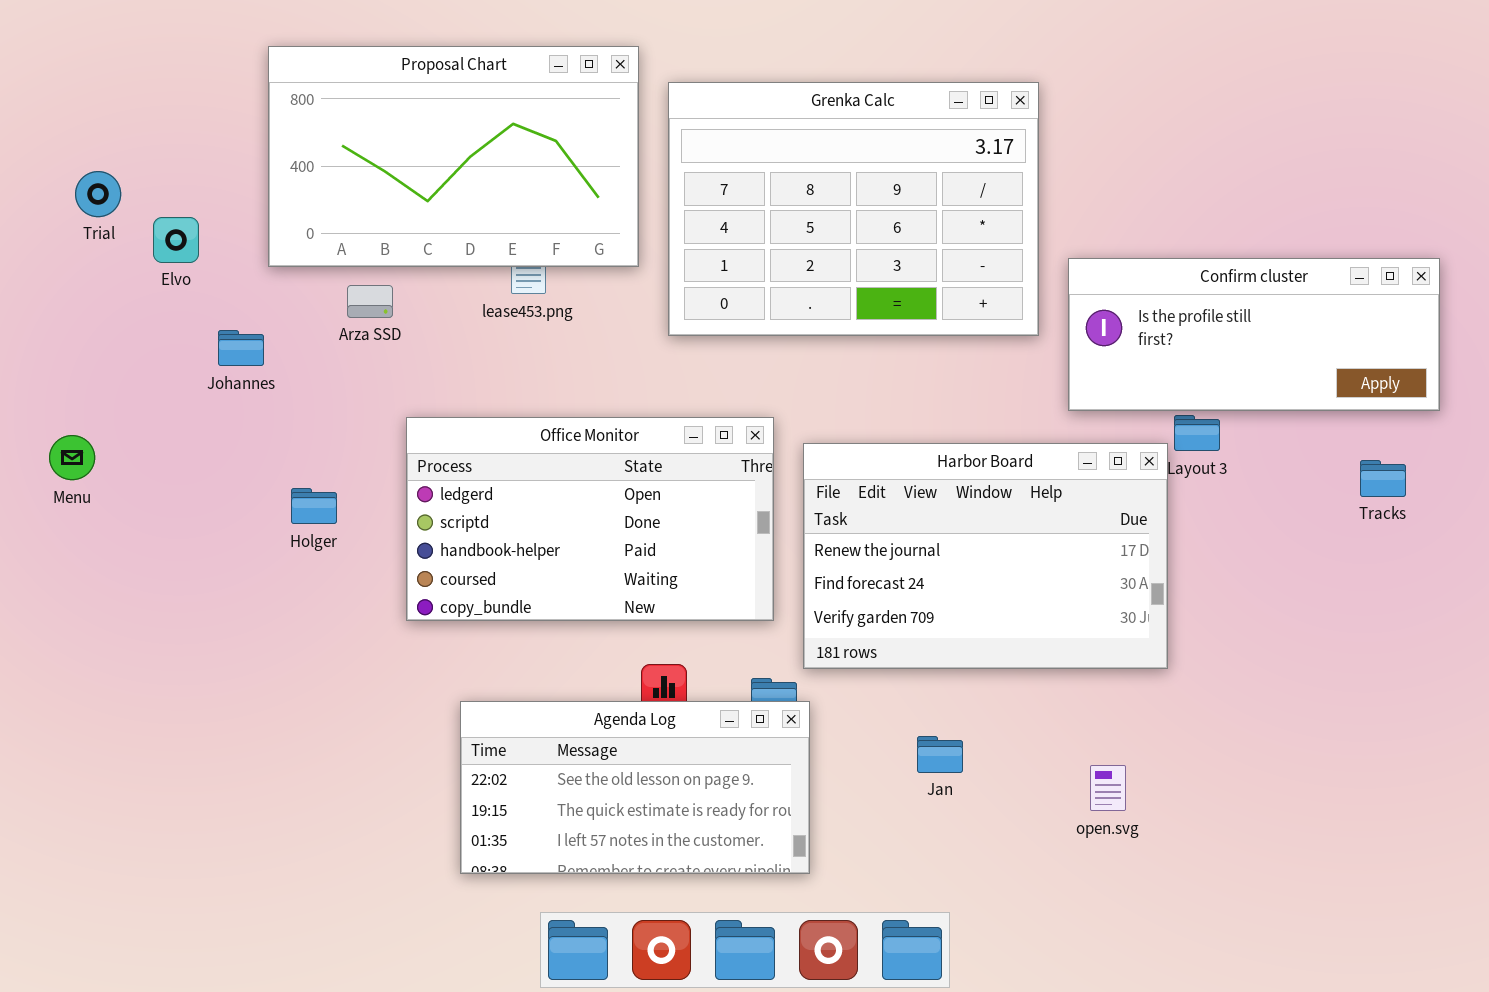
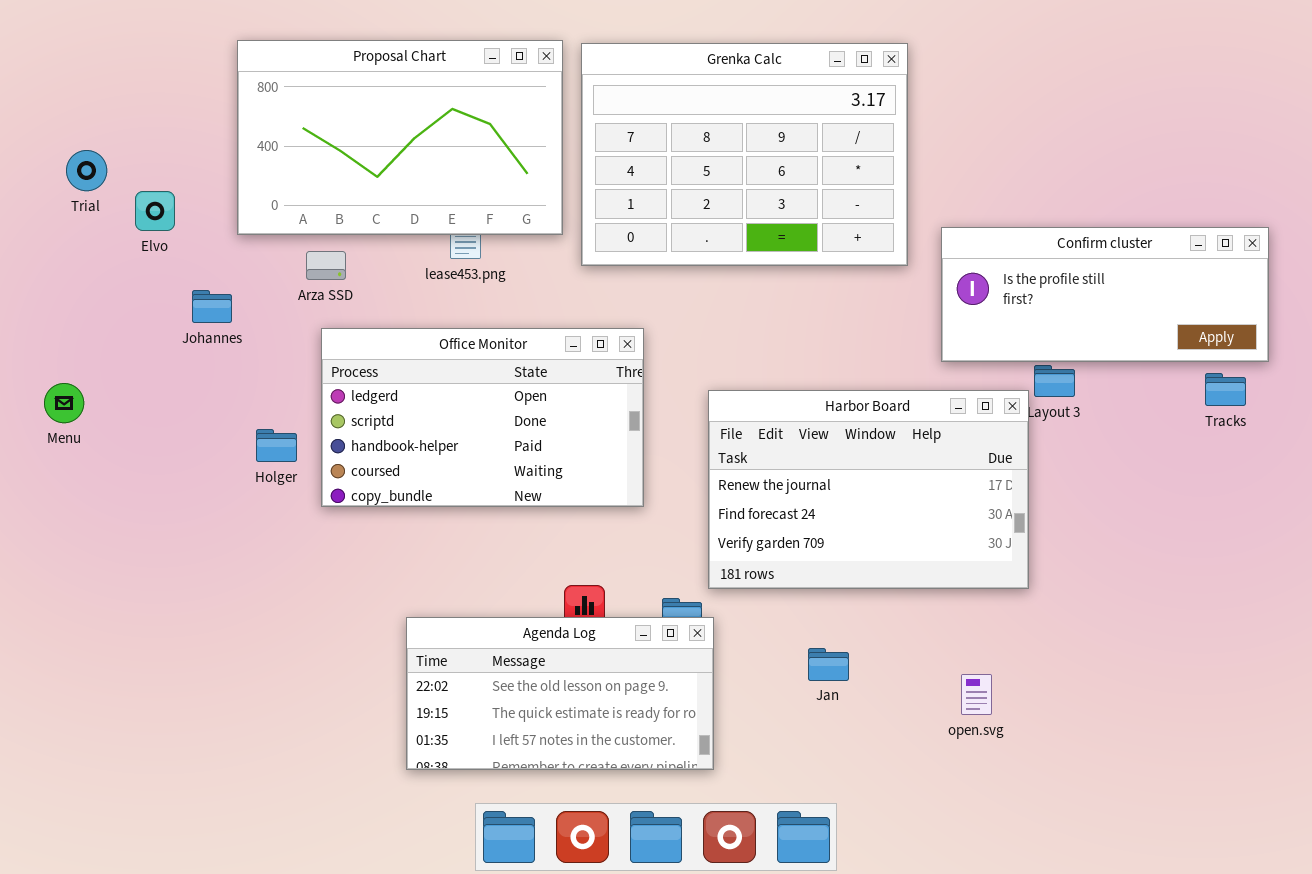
Grenka Calc: [668,82,1039,336] -> [581,43,908,266], moved
Office Monitor: [406,417,774,621] -> [321,328,644,507], moved
Tracks: [1360,460,1406,497] -> [1205,373,1246,406], moved

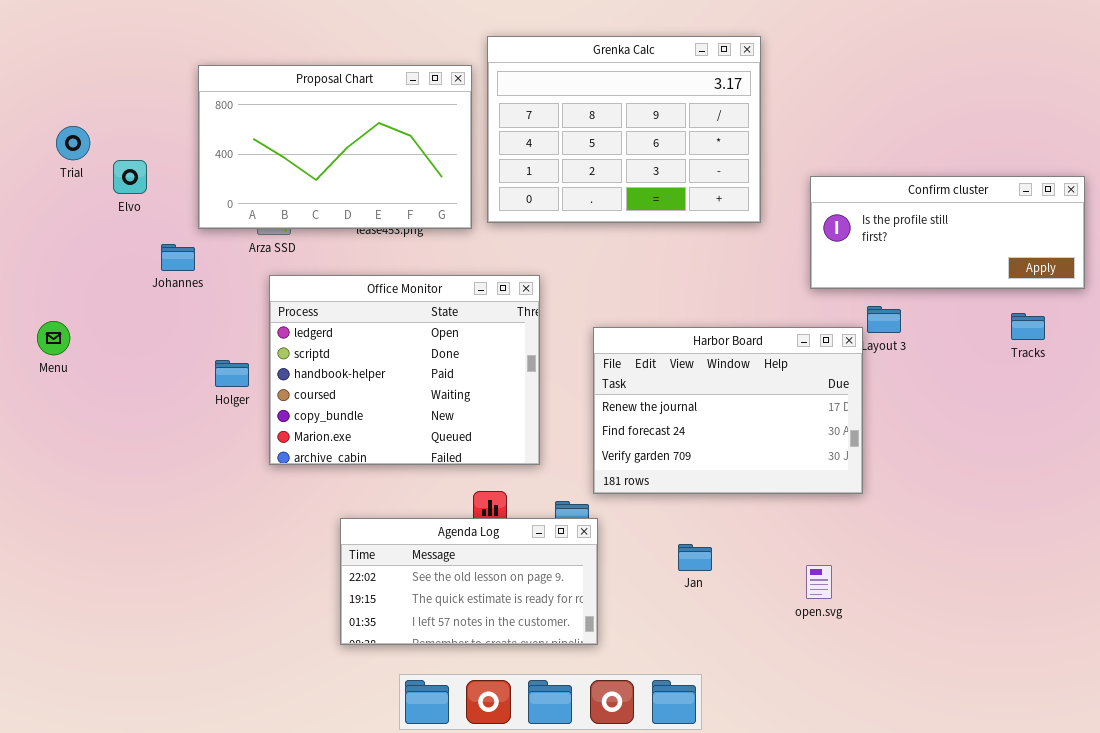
Proposal Chart: [237,40,563,235] -> [198,65,472,229], moved
Confirm cluster: [941,227,1269,362] -> [810,176,1085,289], moved
Office Monitor: [321,328,644,507] -> [269,275,540,465], resized

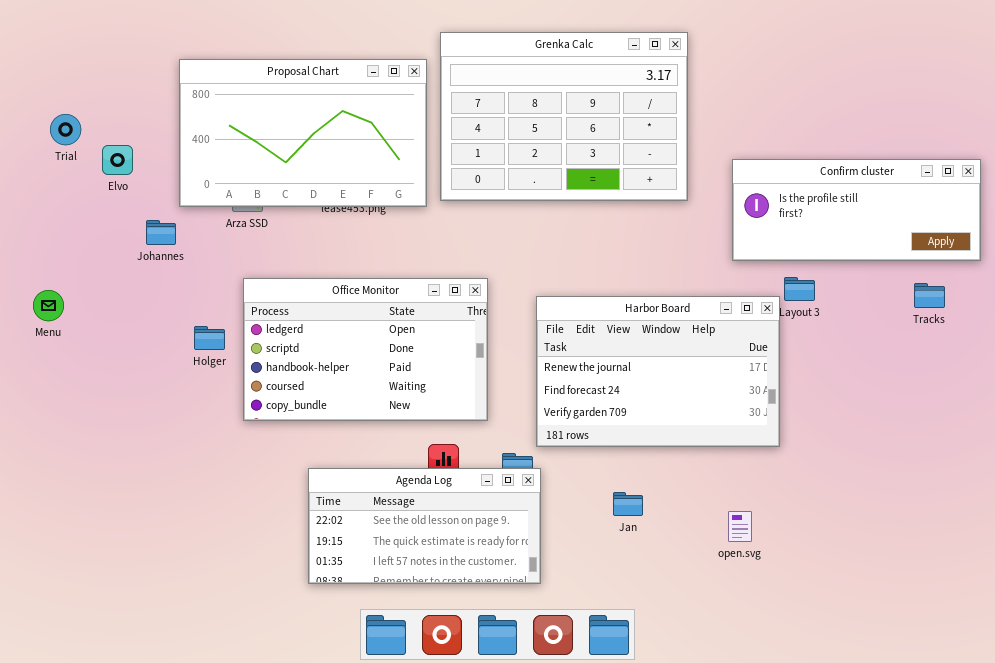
Office Monitor: [269,275,540,465] -> [243,278,488,421], resized

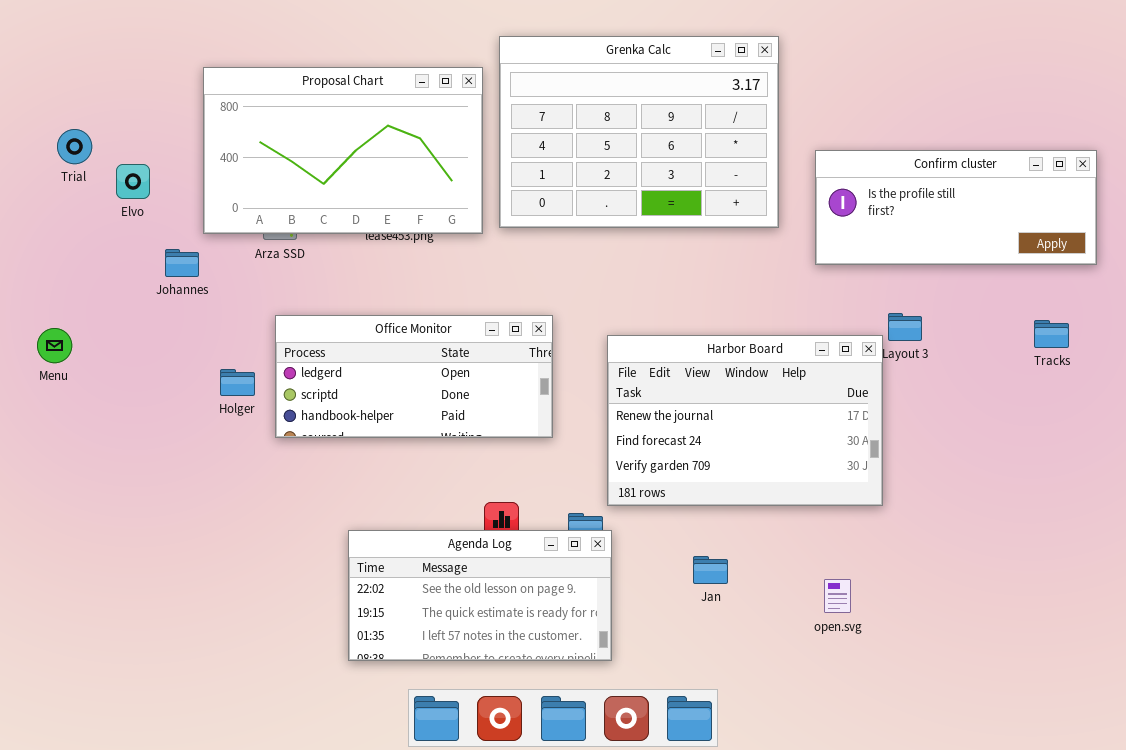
Confirm cluster: [732,159,981,261] -> [815,150,1097,265], moved
Office Monitor: [243,278,488,421] -> [275,315,553,438], resized

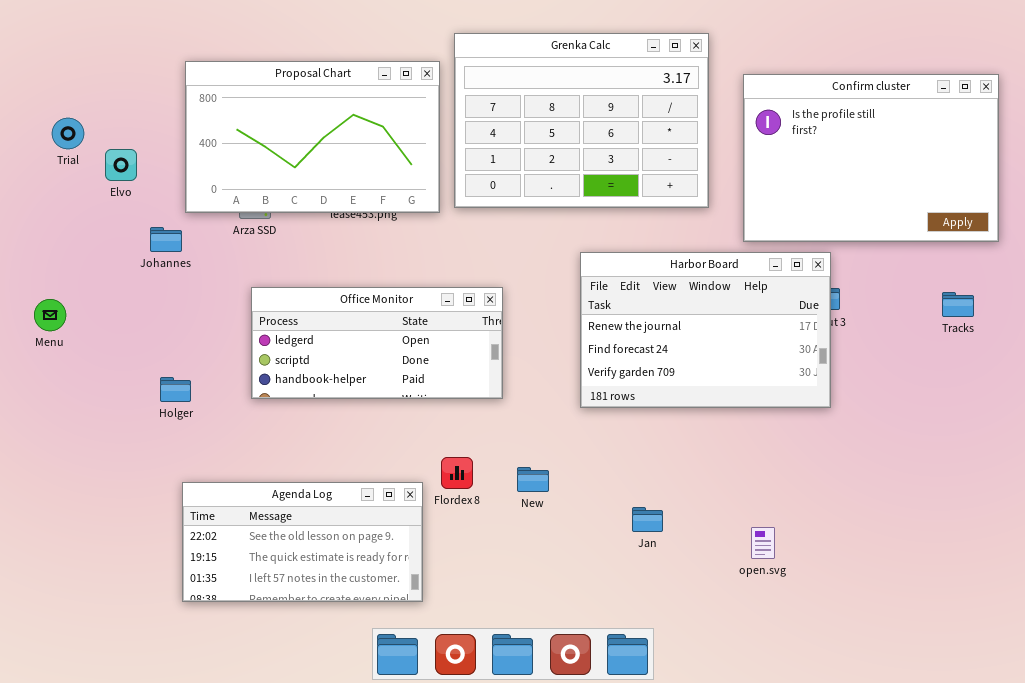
Confirm cluster: [815,150,1097,265] -> [743,74,999,242], resized
Harbor Board: [607,335,883,506] -> [580,252,831,408], moved
Holger: [220,369,255,396] -> [160,377,191,402], moved
Agenda Log: [348,530,612,661] -> [182,482,423,602], moved

